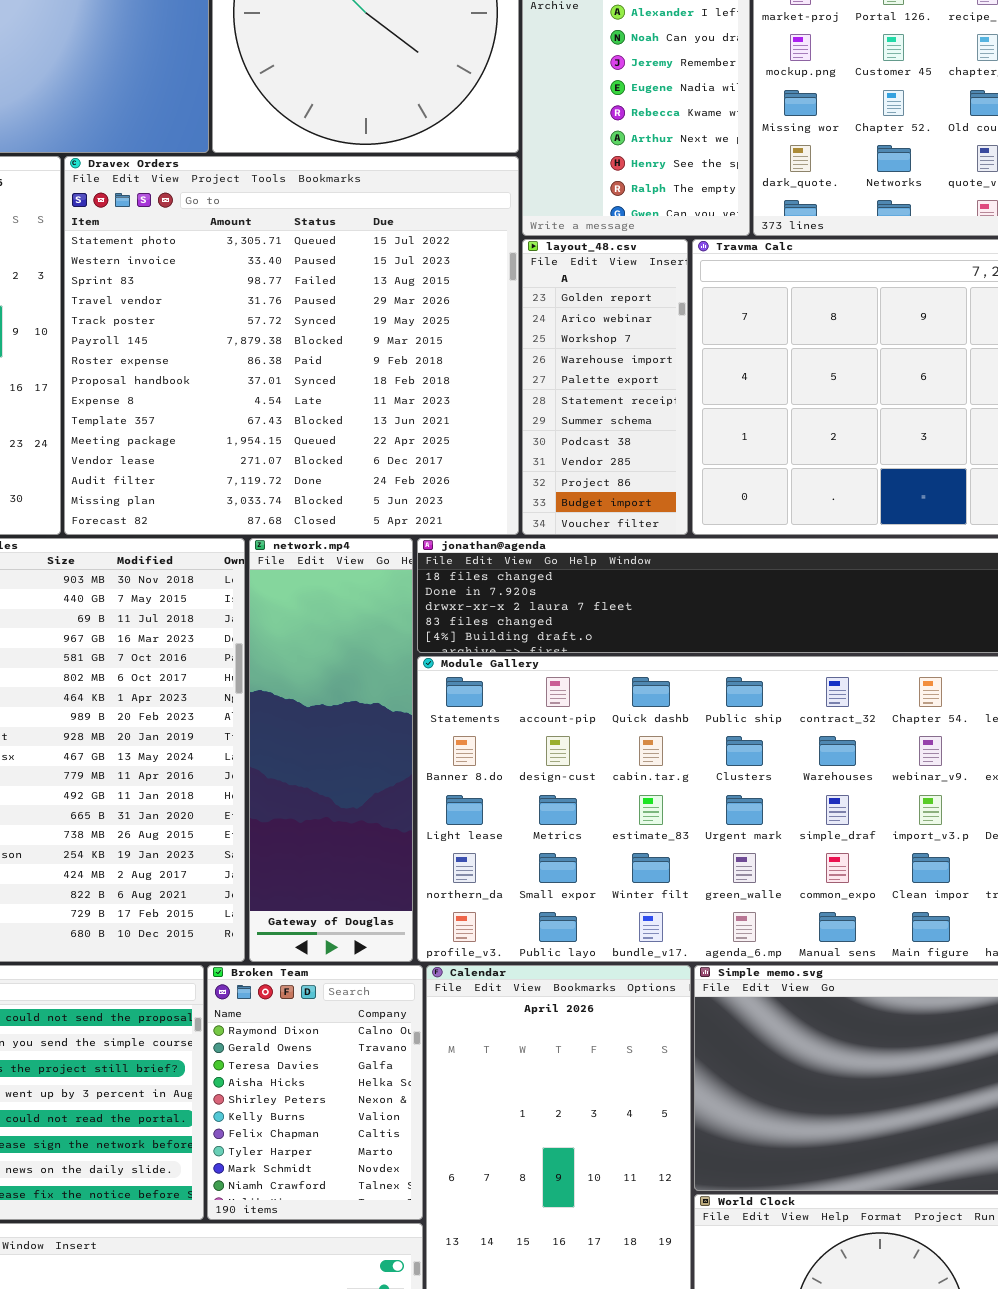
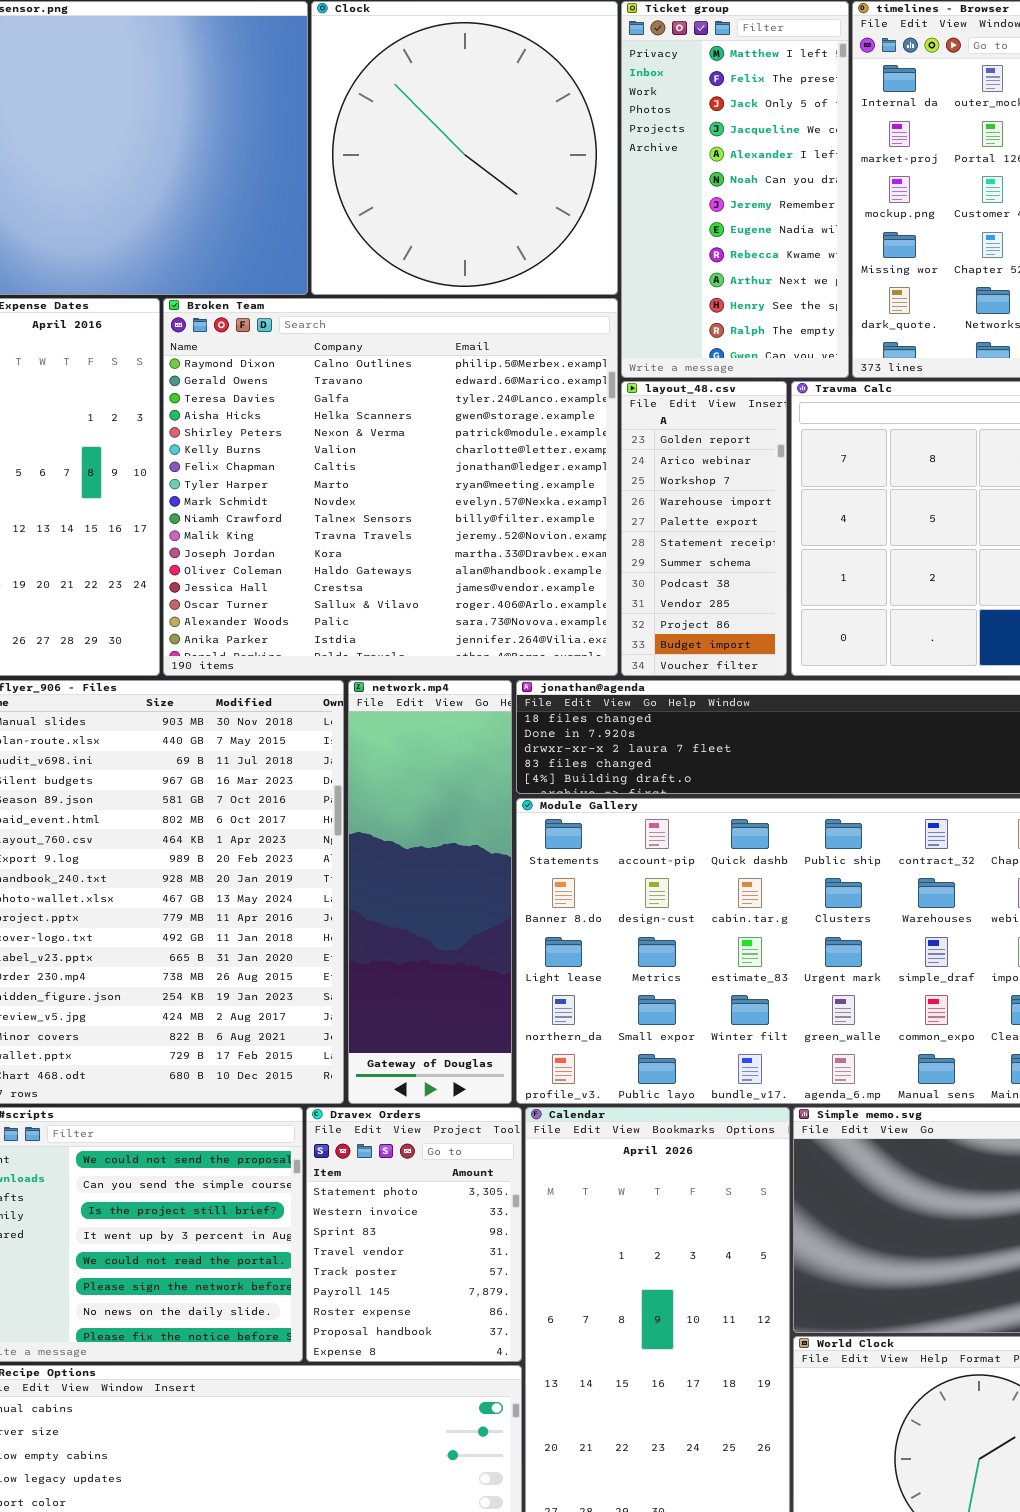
Dravex Orders: [64,156,519,535] -> [306,1107,522,1362], moved, resized
Broken Team: [207,965,423,1220] -> [163,298,618,676], moved, resized

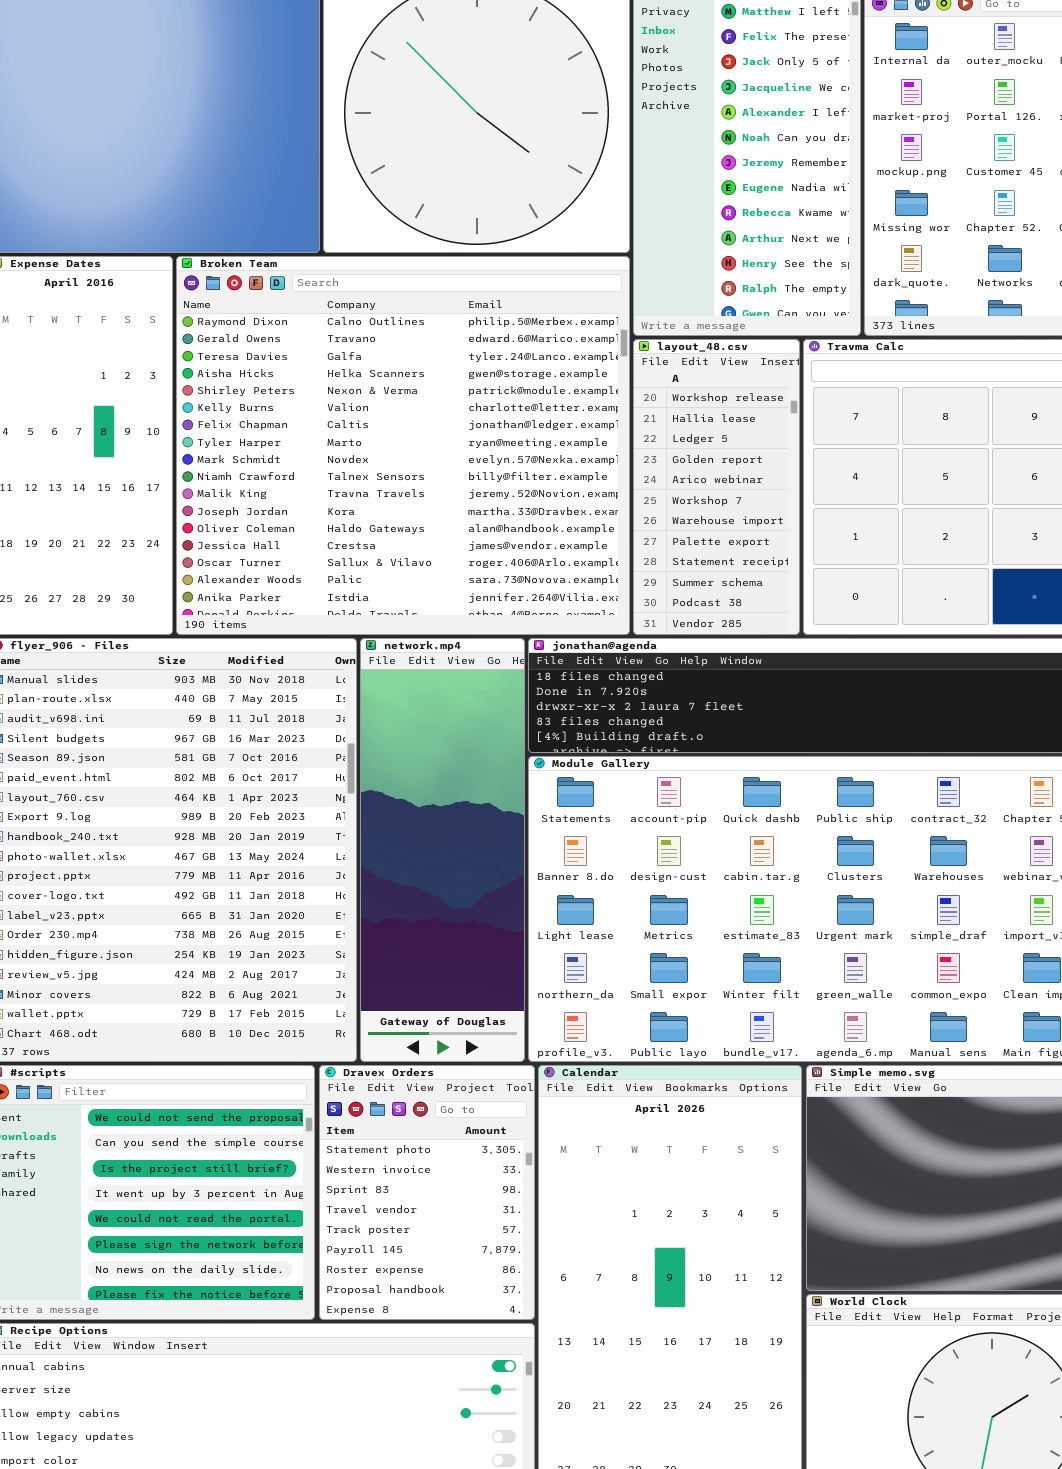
layout_48.csv: [621,381,787,676] -> [633,339,800,635], scrolled up 3 rows

